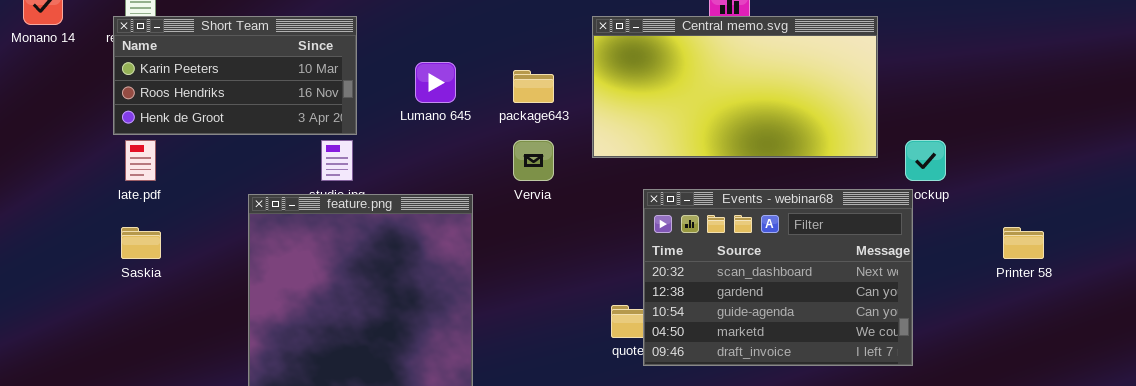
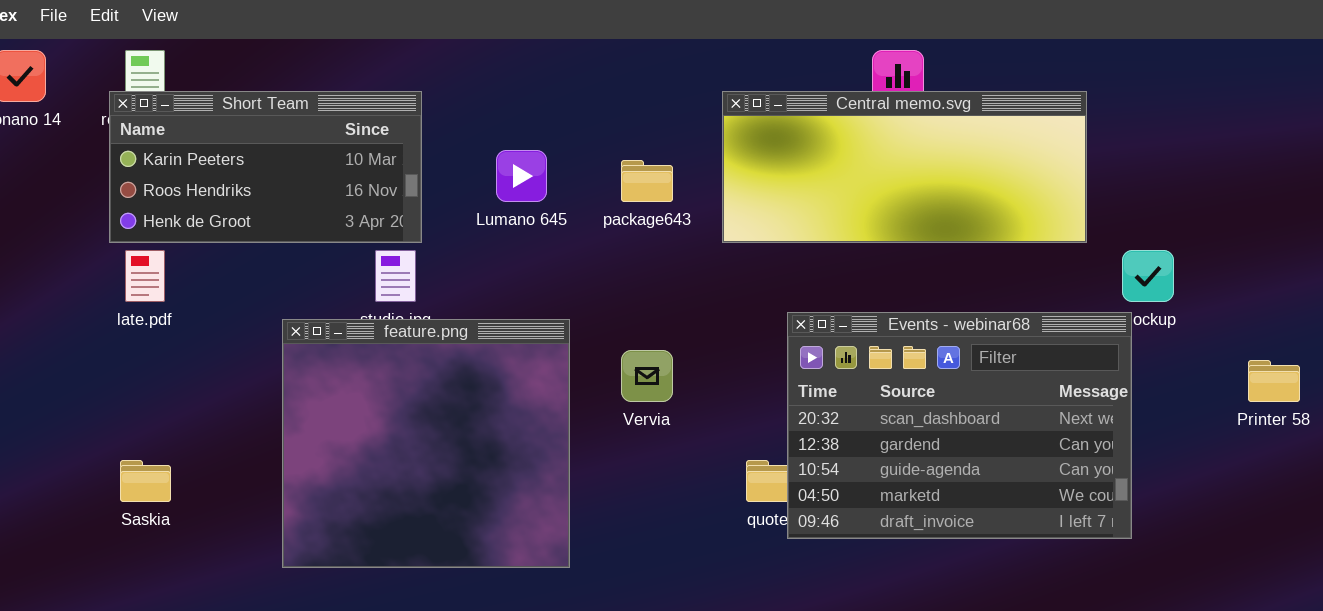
Central memo.svg: [592,16,878,158] -> [722,91,1087,243], resized
Vervia: [513,140,554,181] -> [621,350,673,402], moved
Saskia: [121,227,161,259] -> [120,460,171,502], moved

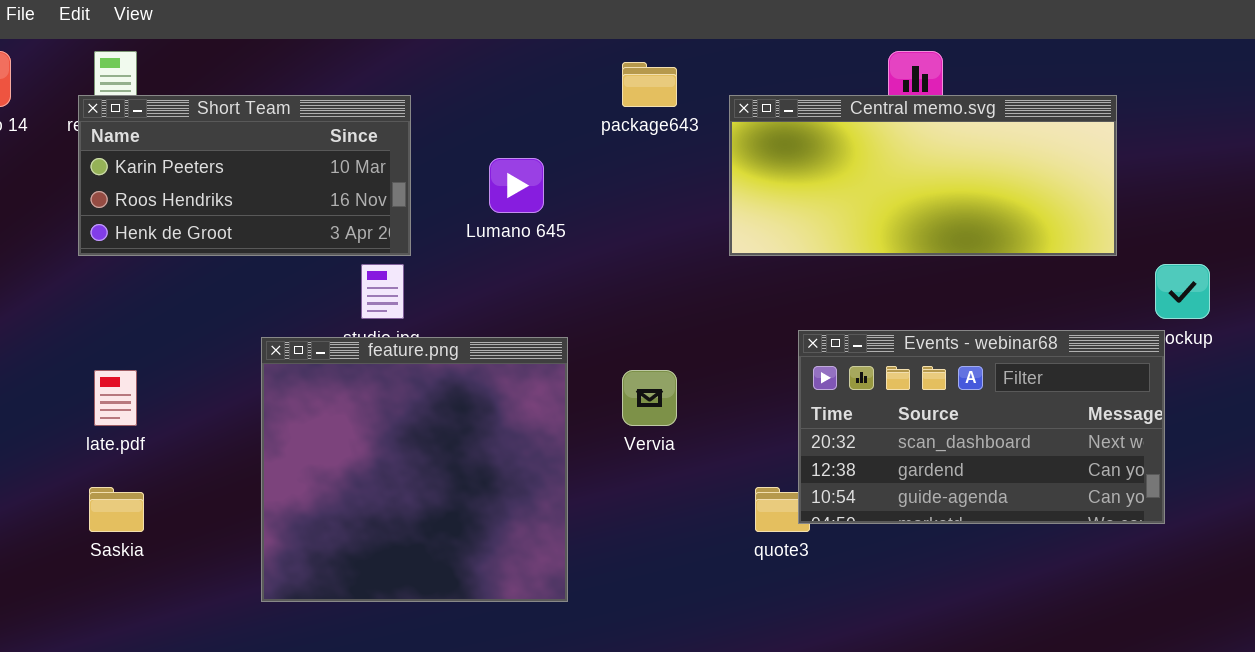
package643: [621,160,673,202] -> [622,62,677,107], moved
late.pdf: [125,250,165,302] -> [94,370,137,426], moved
Events - webinar68: [787,312,1132,539] -> [798,330,1165,524], resized

